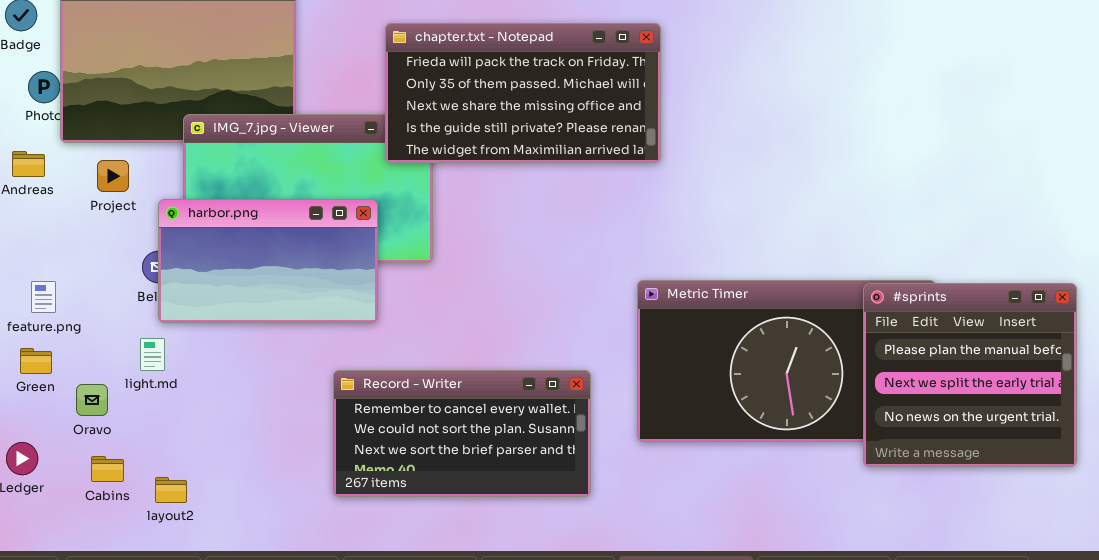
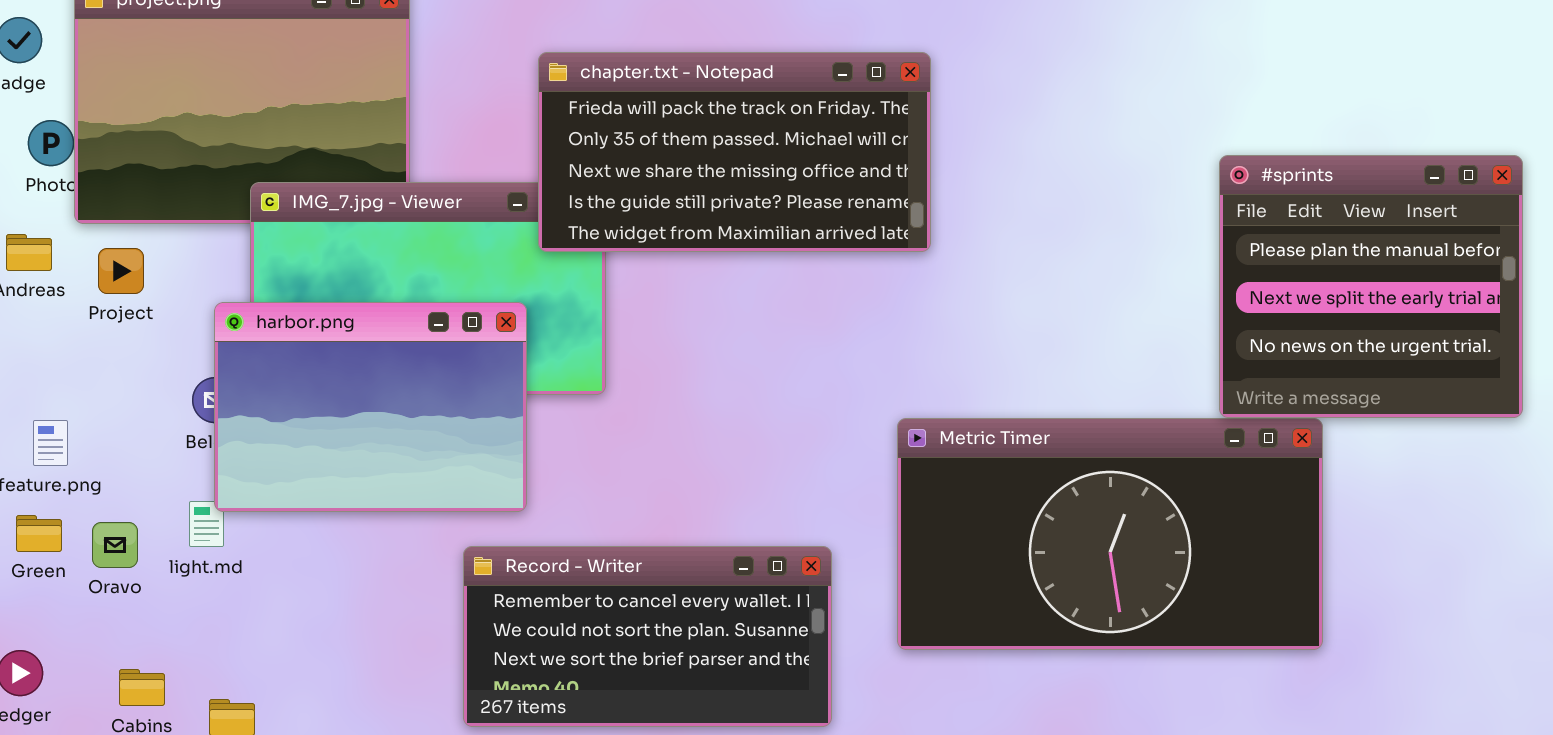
Project: [97,160,129,192] -> [98,248,144,294], moved
harbor.png: [158,199,378,323] -> [214,302,527,512], resized
#sprints: [863,283,1077,467] -> [1219,155,1523,418], moved
Oravo: [76,384,108,416] -> [92,522,138,568], moved

